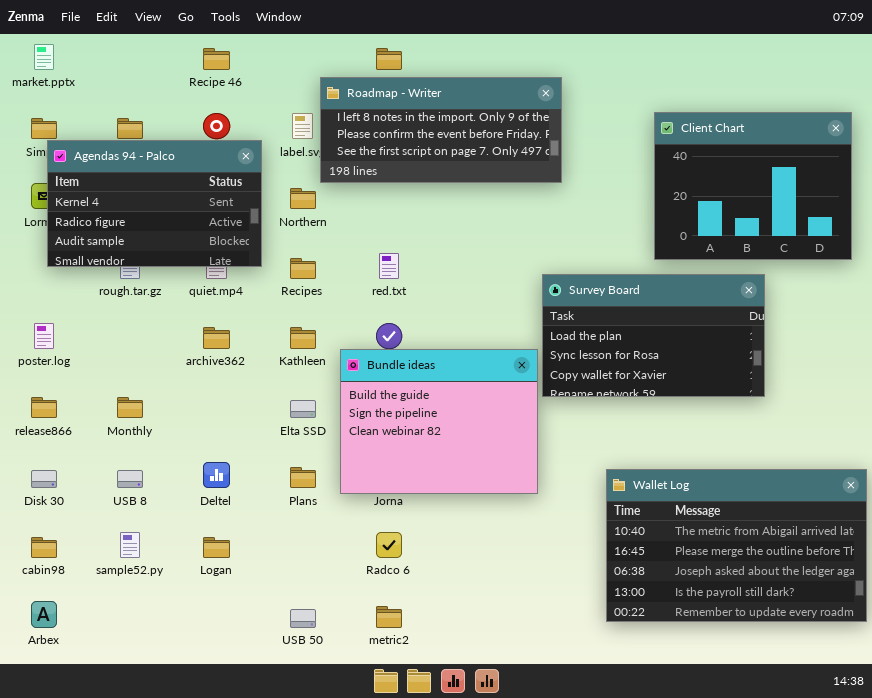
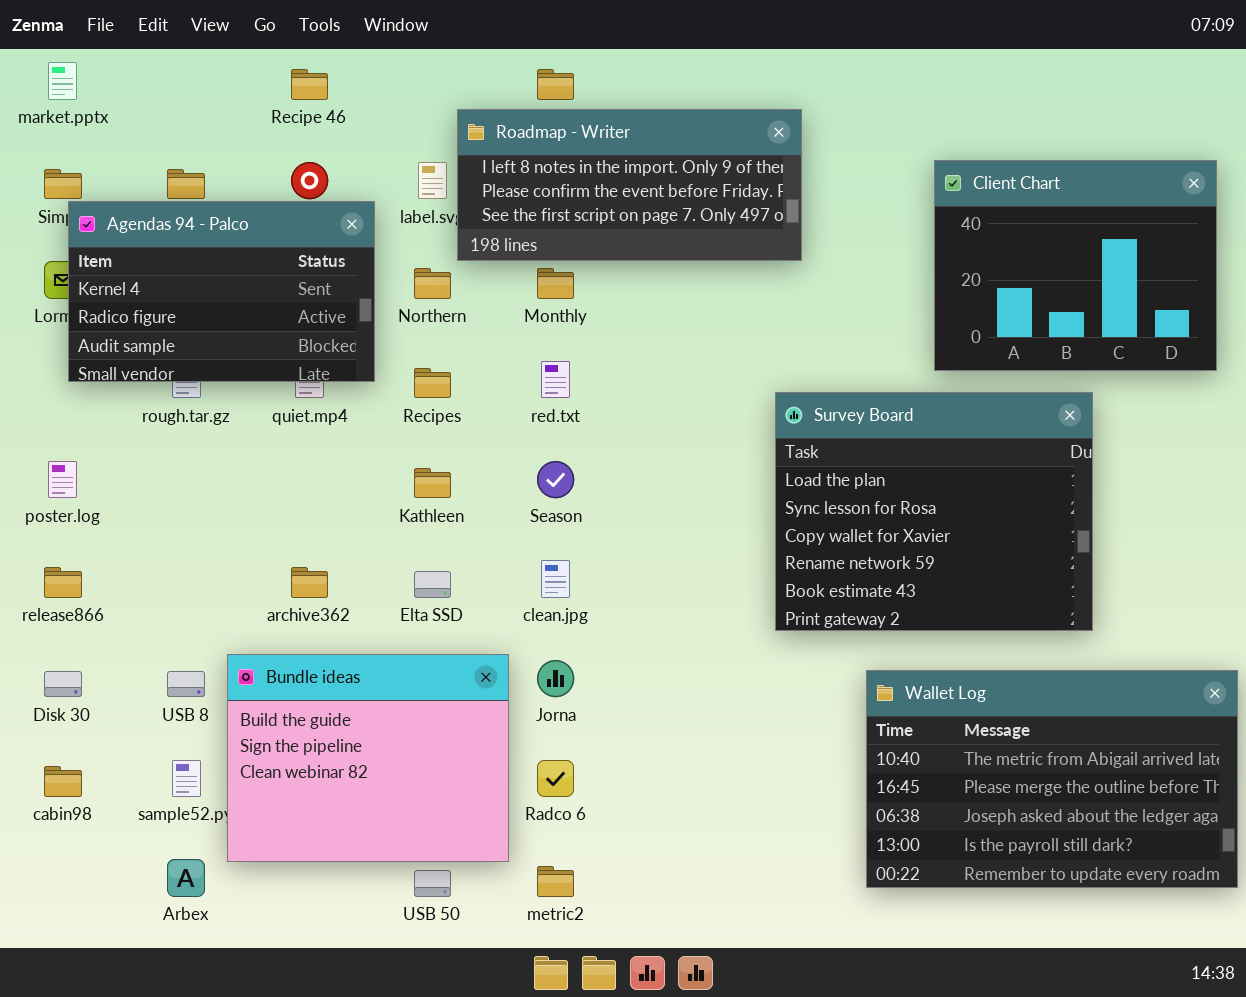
Survey Board: [542,274,765,397] -> [775,392,1093,631], resized
archive362: [203,327,230,349] -> [291,567,328,598], moved
Bundle ideas: [340,349,538,494] -> [227,654,509,862], moved
Monthly: [117,397,143,418] -> [537,268,574,299], moved
Arbex: [31,601,57,628] -> [167,859,205,897], moved

